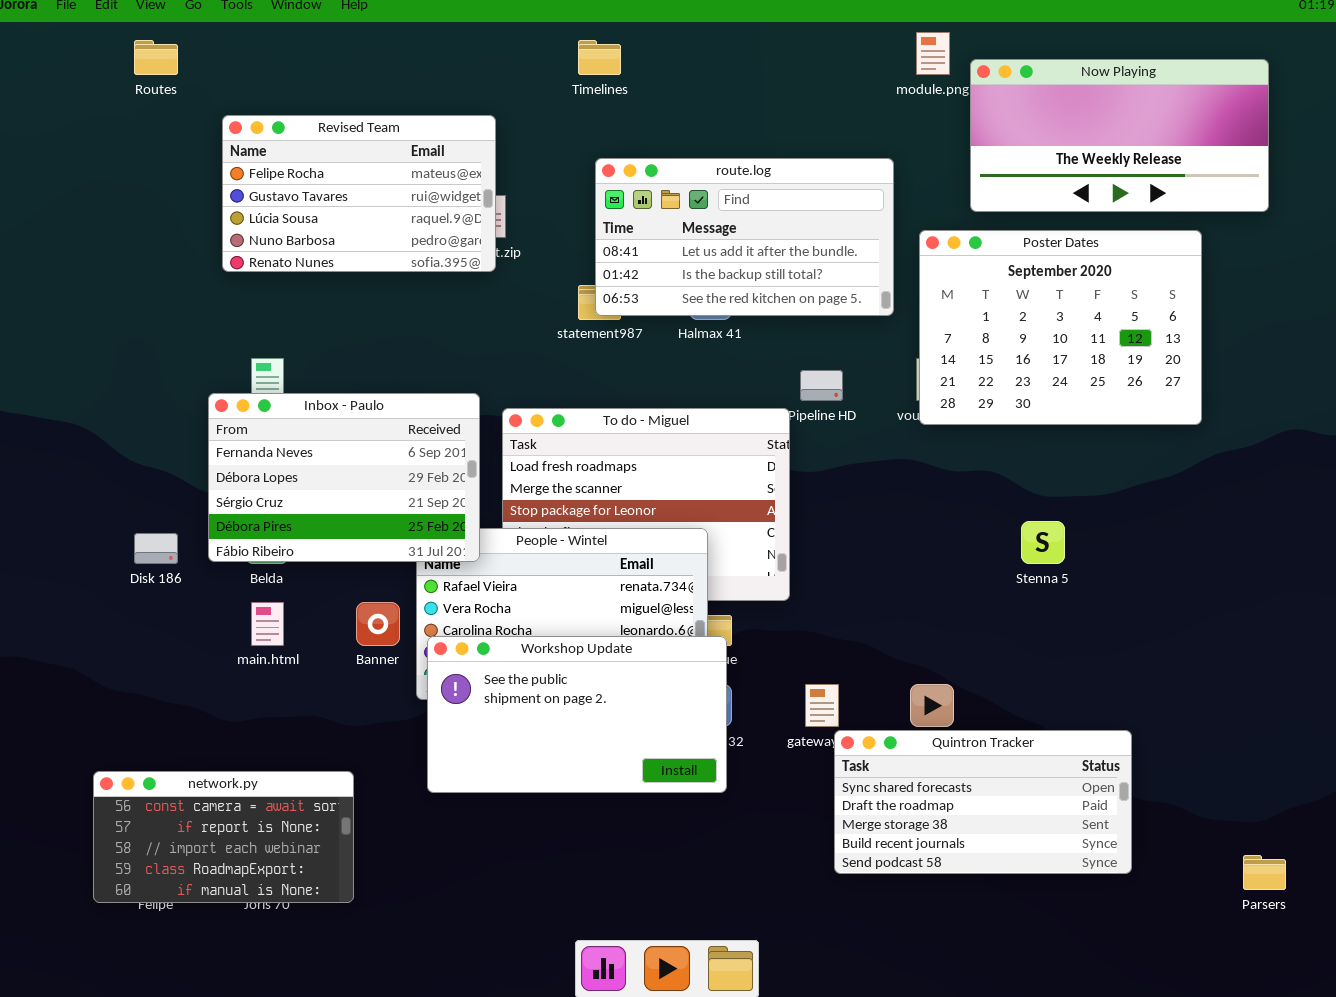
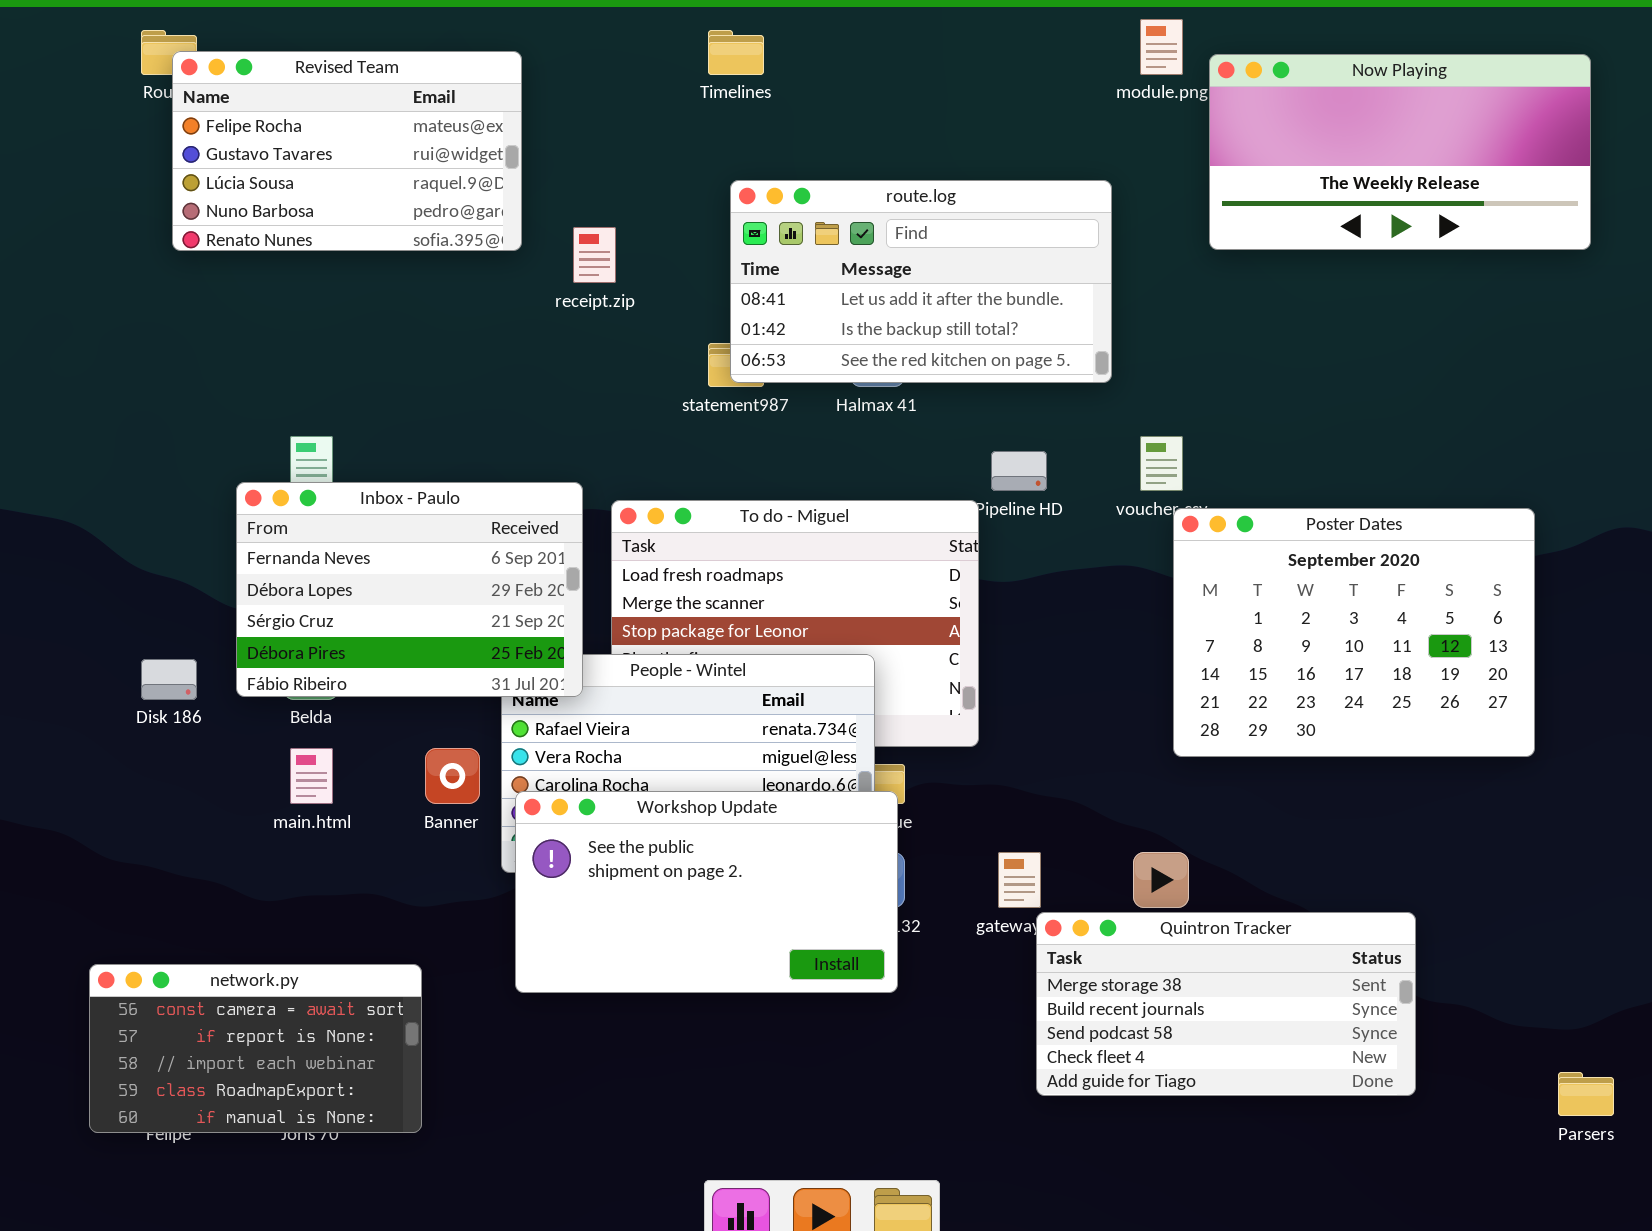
Revised Team: [222,115,496,272] -> [172,51,522,251], moved
Poster Dates: [919,230,1202,425] -> [1173,508,1535,757], moved
Quintron Tracker: [834,730,1132,874] -> [1036,912,1416,1096], scrolled down 2 rows

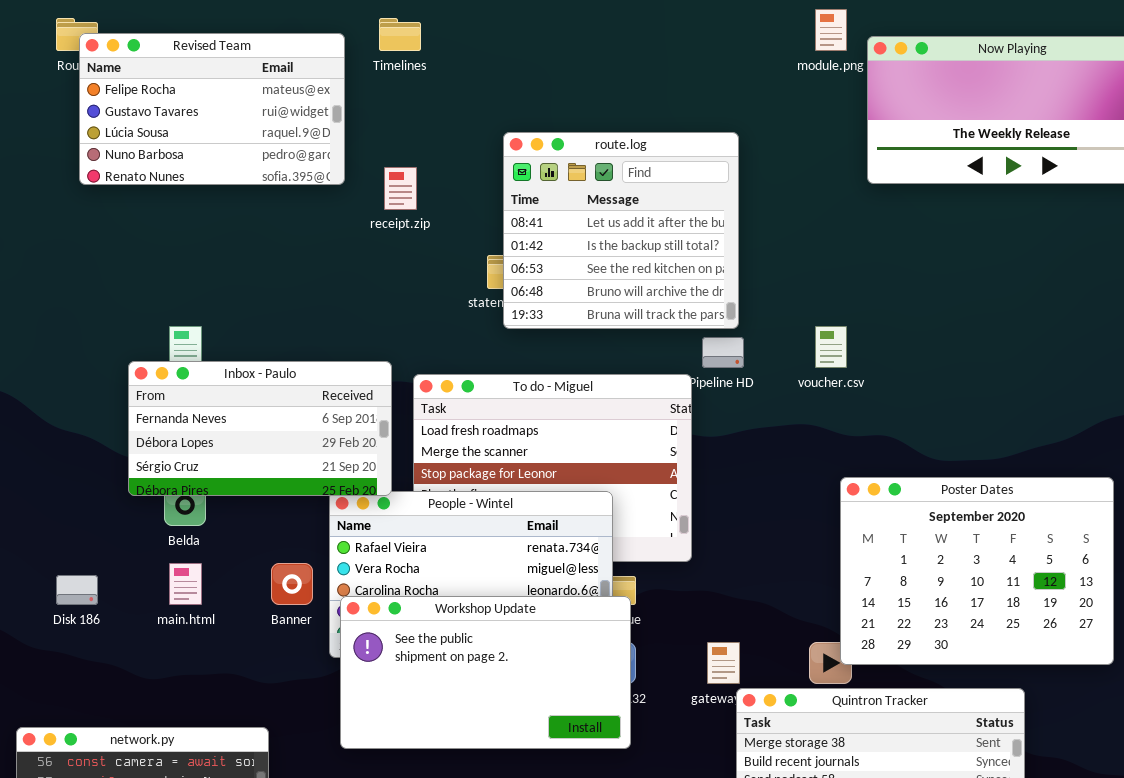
Timelines: [708,30,764,75] -> [379,18,421,51], moved
route.log: [730,180,1112,383] -> [503,132,739,329], resized
Inbox - Paulo: [236,482,583,697] -> [128,361,392,496], resized
Poster Dates: [1173,508,1535,757] -> [840,477,1114,665], moved
Disk 186: [141,659,197,700] -> [56,575,98,605], moved

